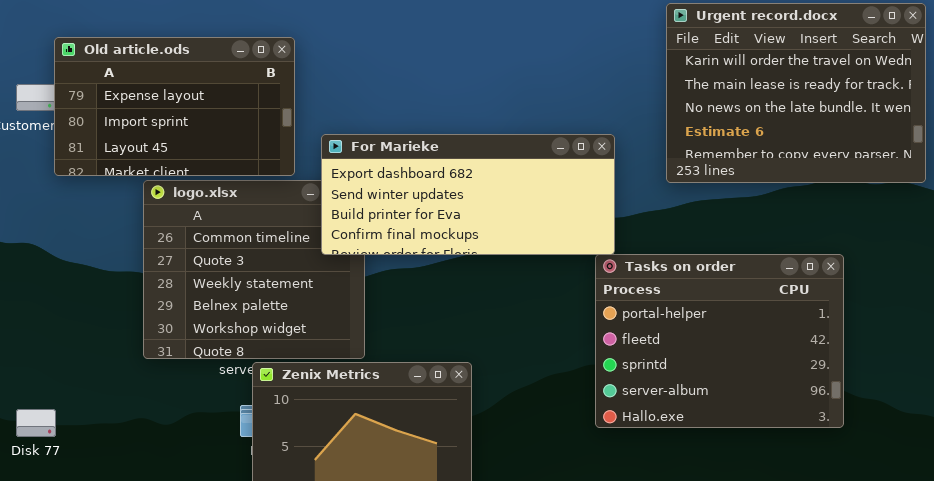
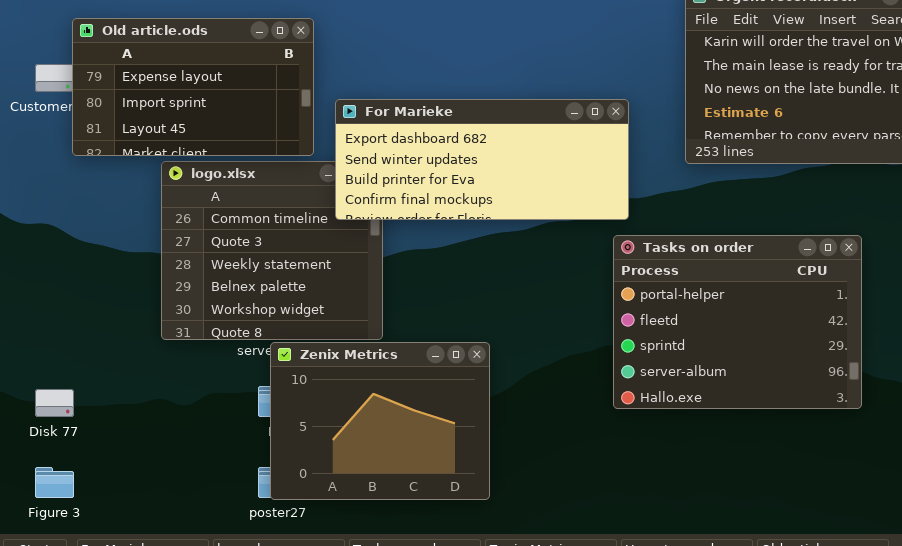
For Marieke: [321,134,615,255] -> [335,99,629,220], moved

